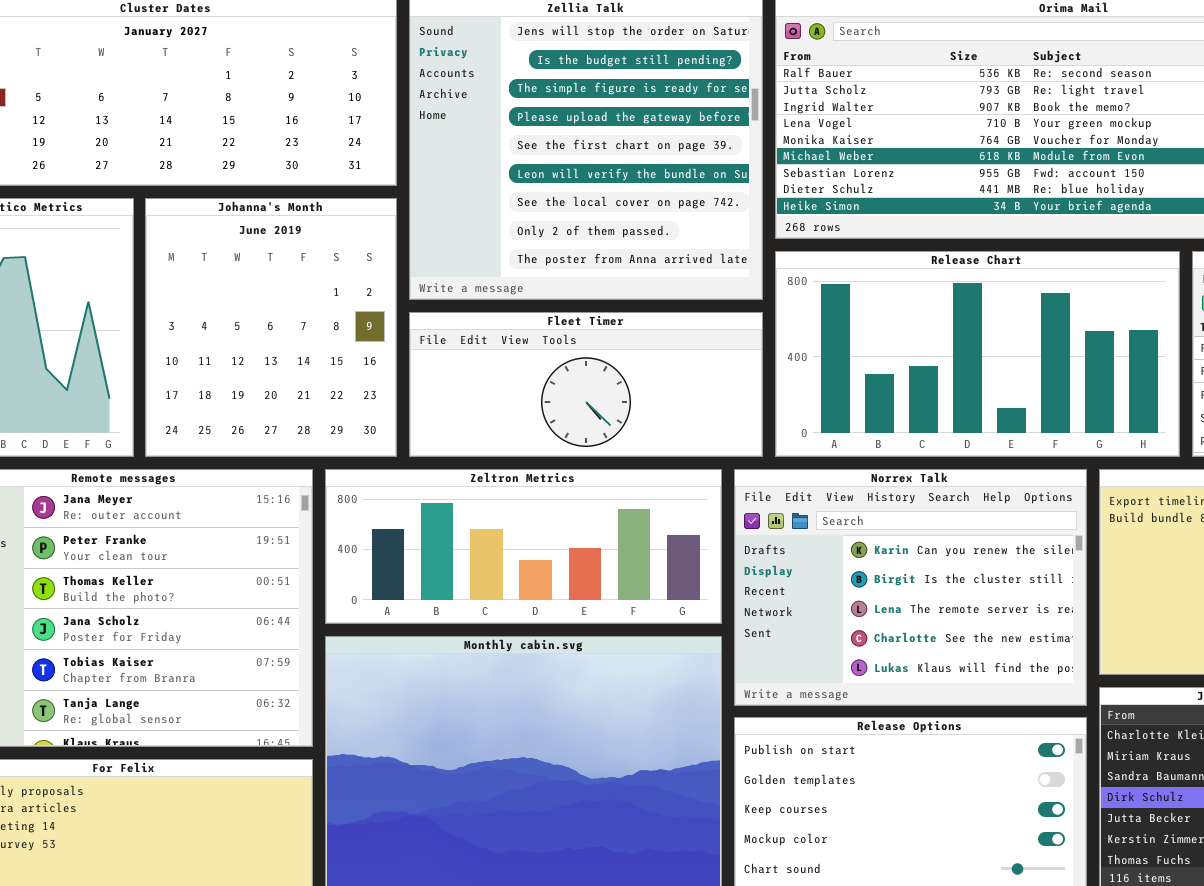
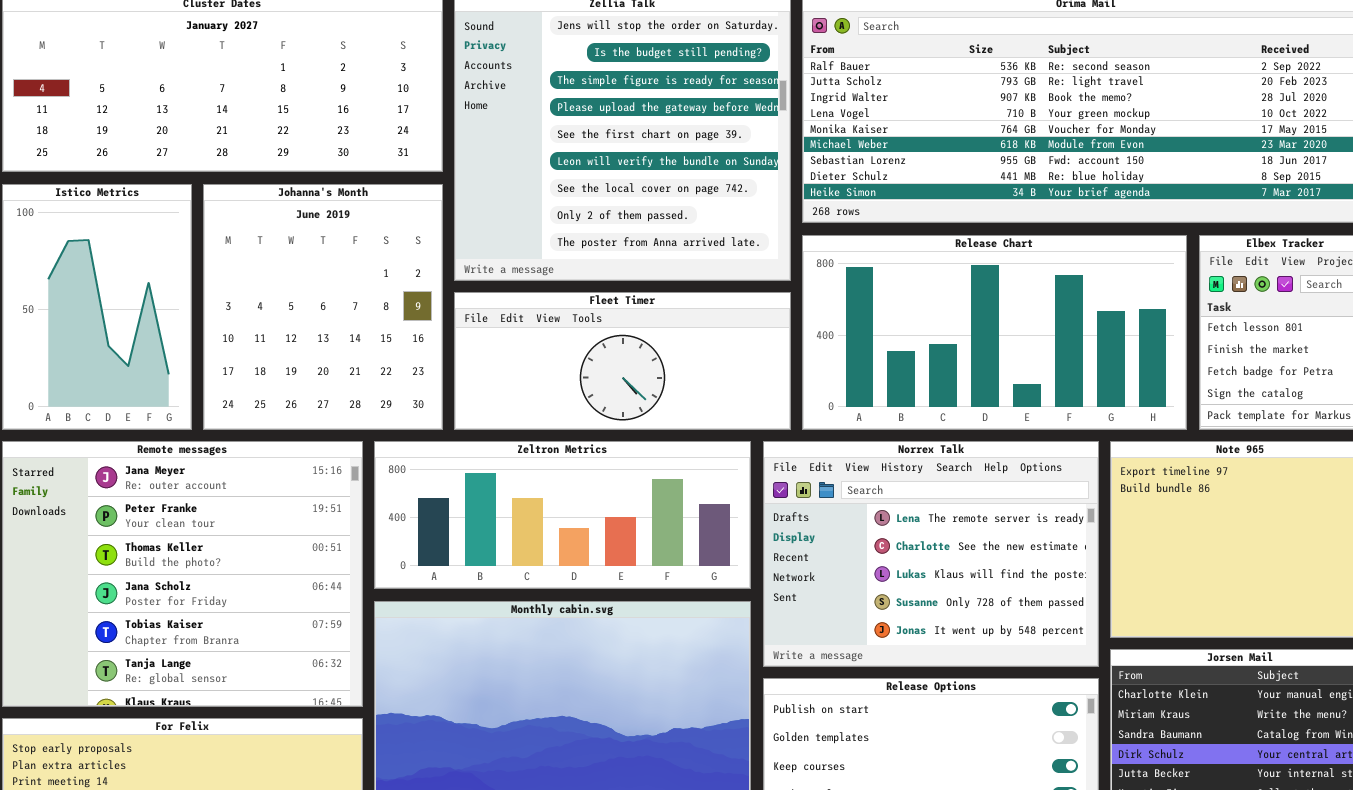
Norrex Talk: [734,469,1087,706] -> [763,441,1099,667], scrolled down 2 rows

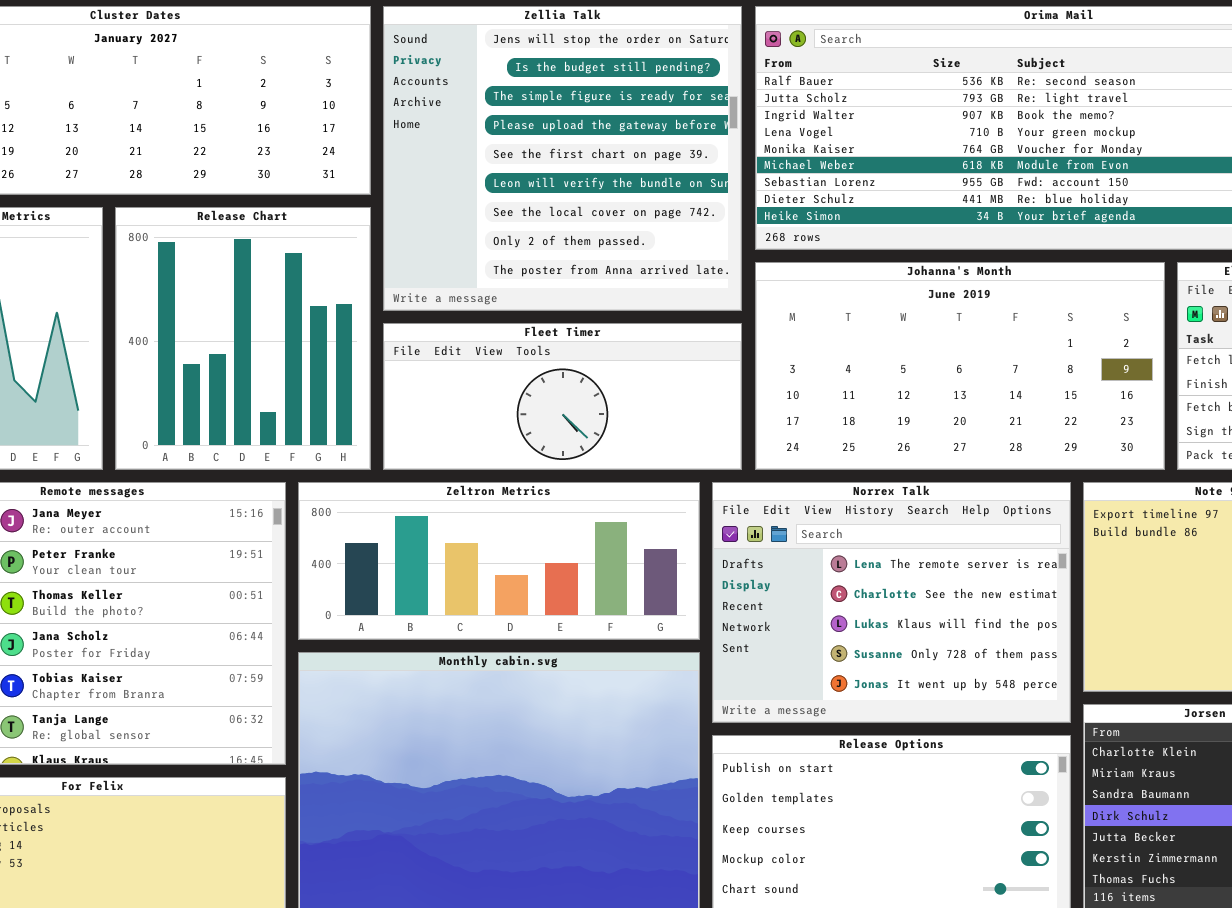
Johanna's Month: [203,184,443,430] -> [755,262,1165,470], moved, resized
Release Chart: [802,235,1187,430] -> [115,207,371,470], moved, resized

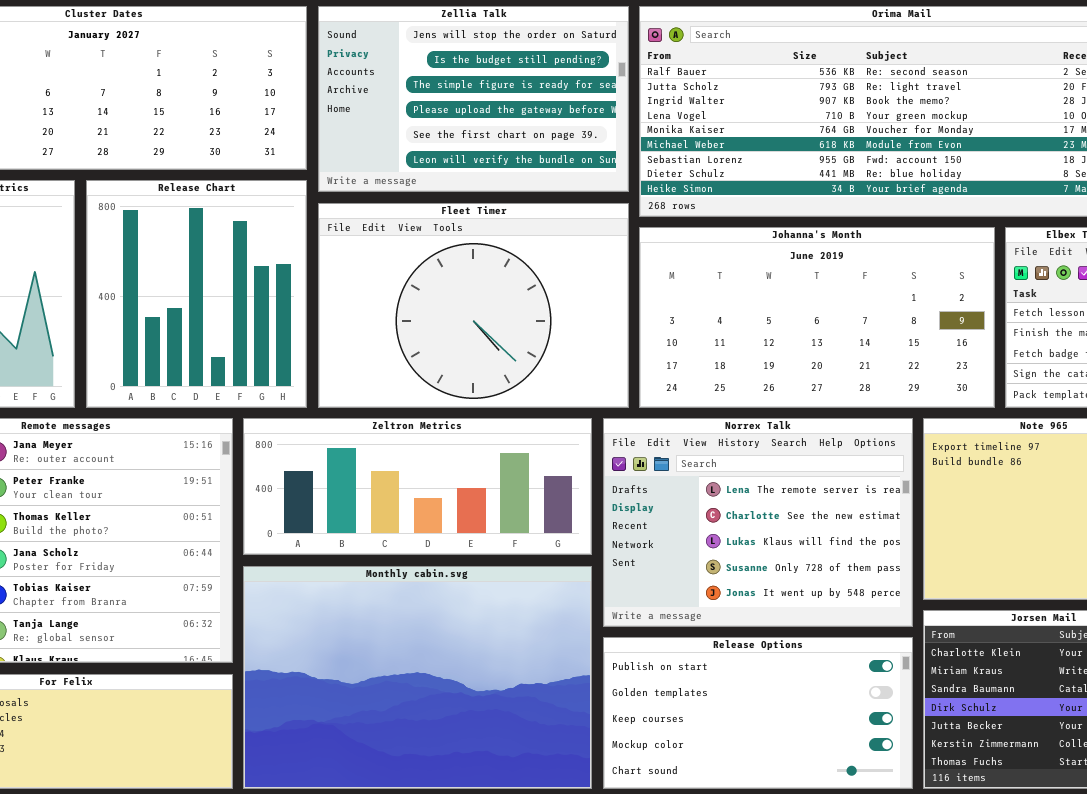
Zellia Talk: [383,6,742,311] -> [318,6,629,192], resized
Fleet Timer: [383,323,742,470] -> [318,203,629,408], resized

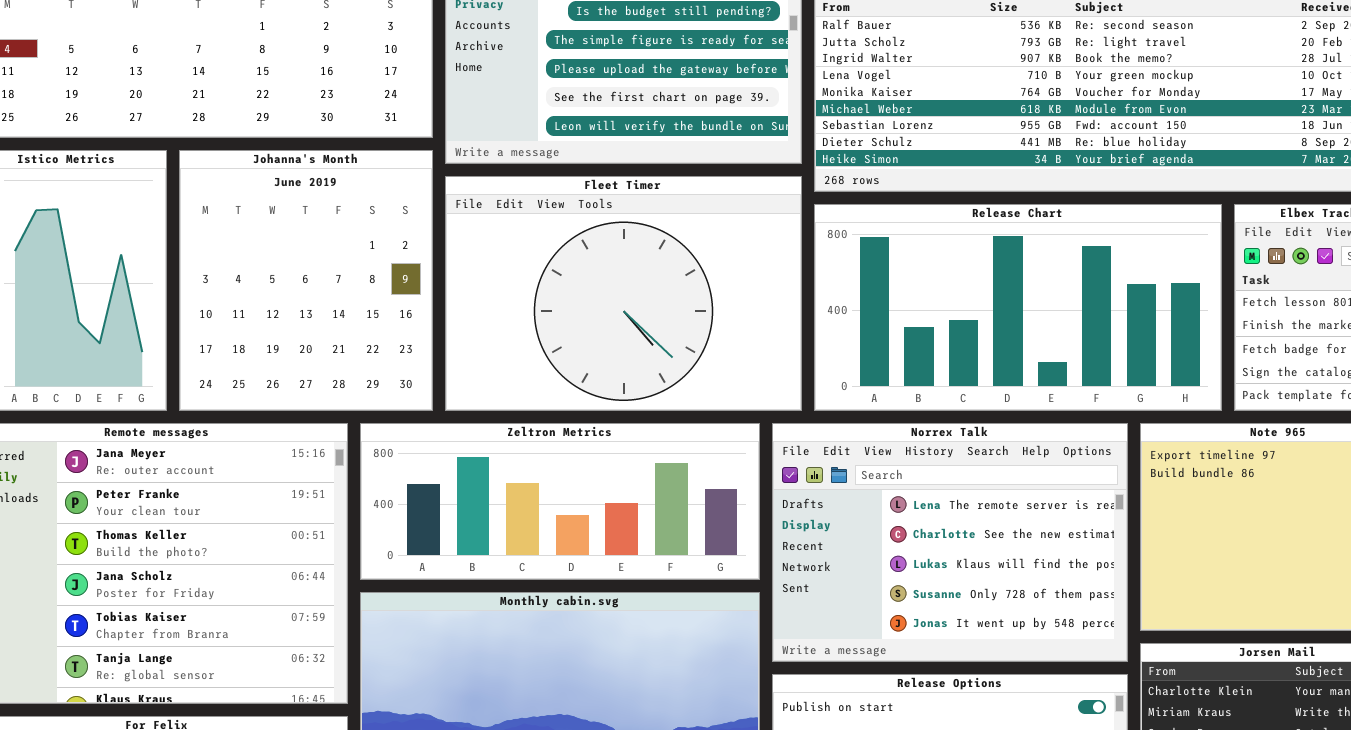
Release Chart: [86,180,307,408] -> [814,204,1222,411], moved, resized
Johanna's Month: [639,227,995,408] -> [179,150,433,411], moved, resized

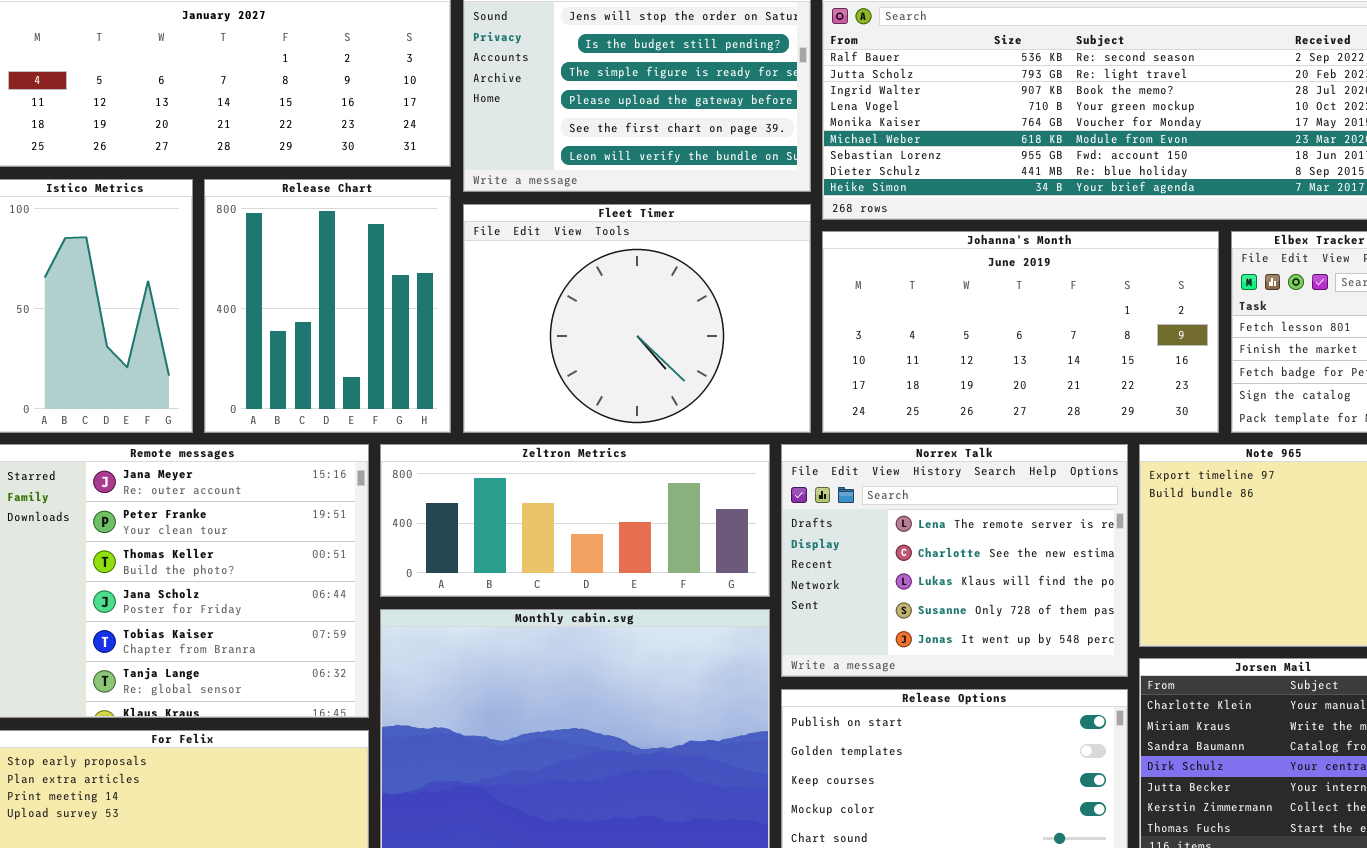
Johanna's Month: [179,150,433,411] -> [822,231,1219,433], moved, resized
Release Chart: [814,204,1222,411] -> [204,179,451,433], moved, resized

